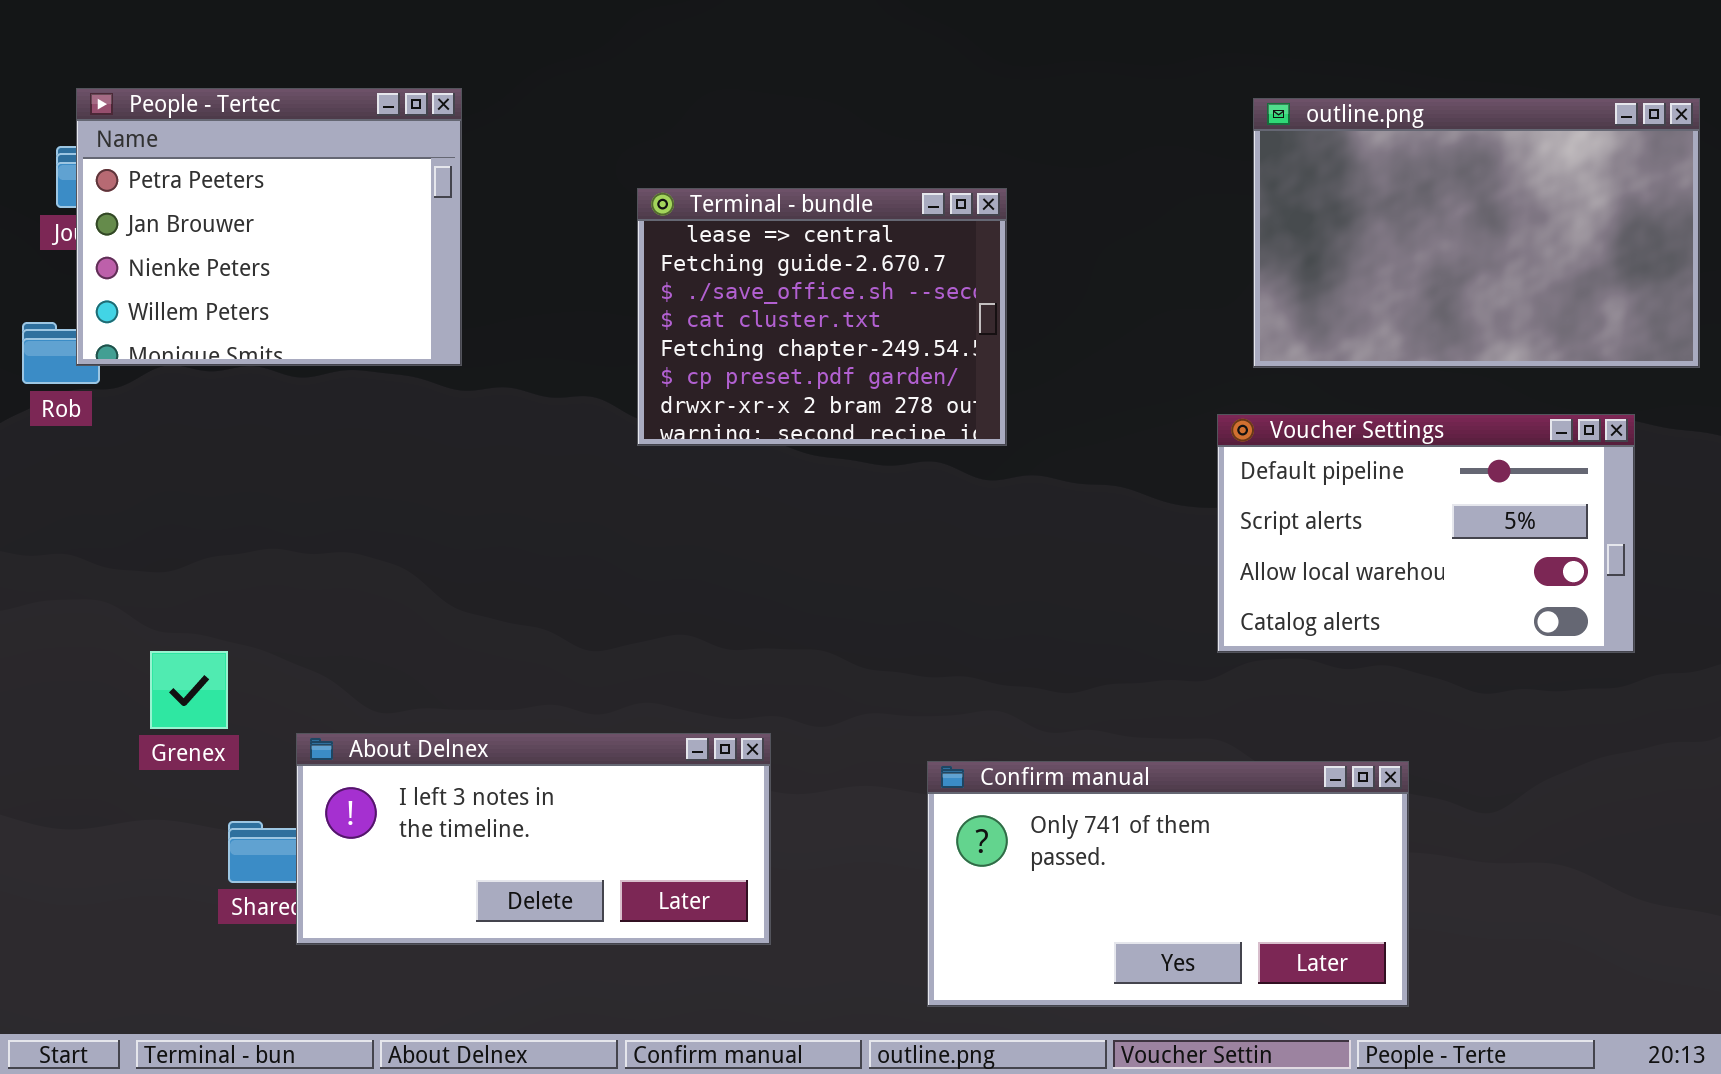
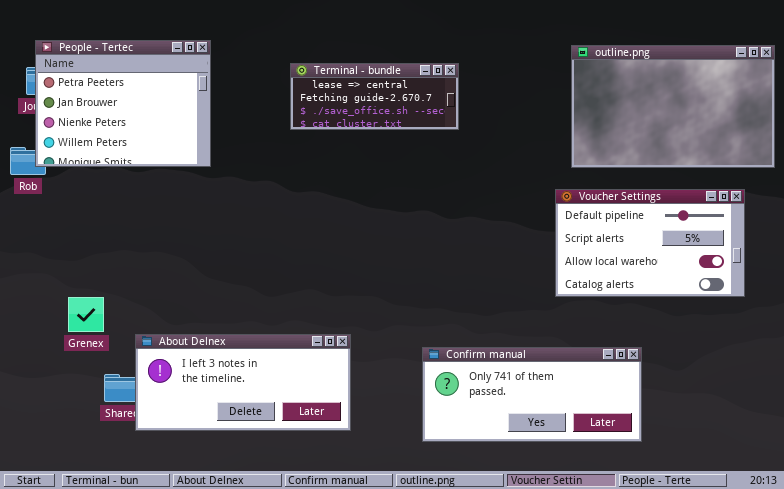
Terminal - bundle: [637,188,1007,446] -> [290,63,459,130], moved, resized
Confirm manual: [927,761,1409,1007] -> [422,347,642,442], resized

